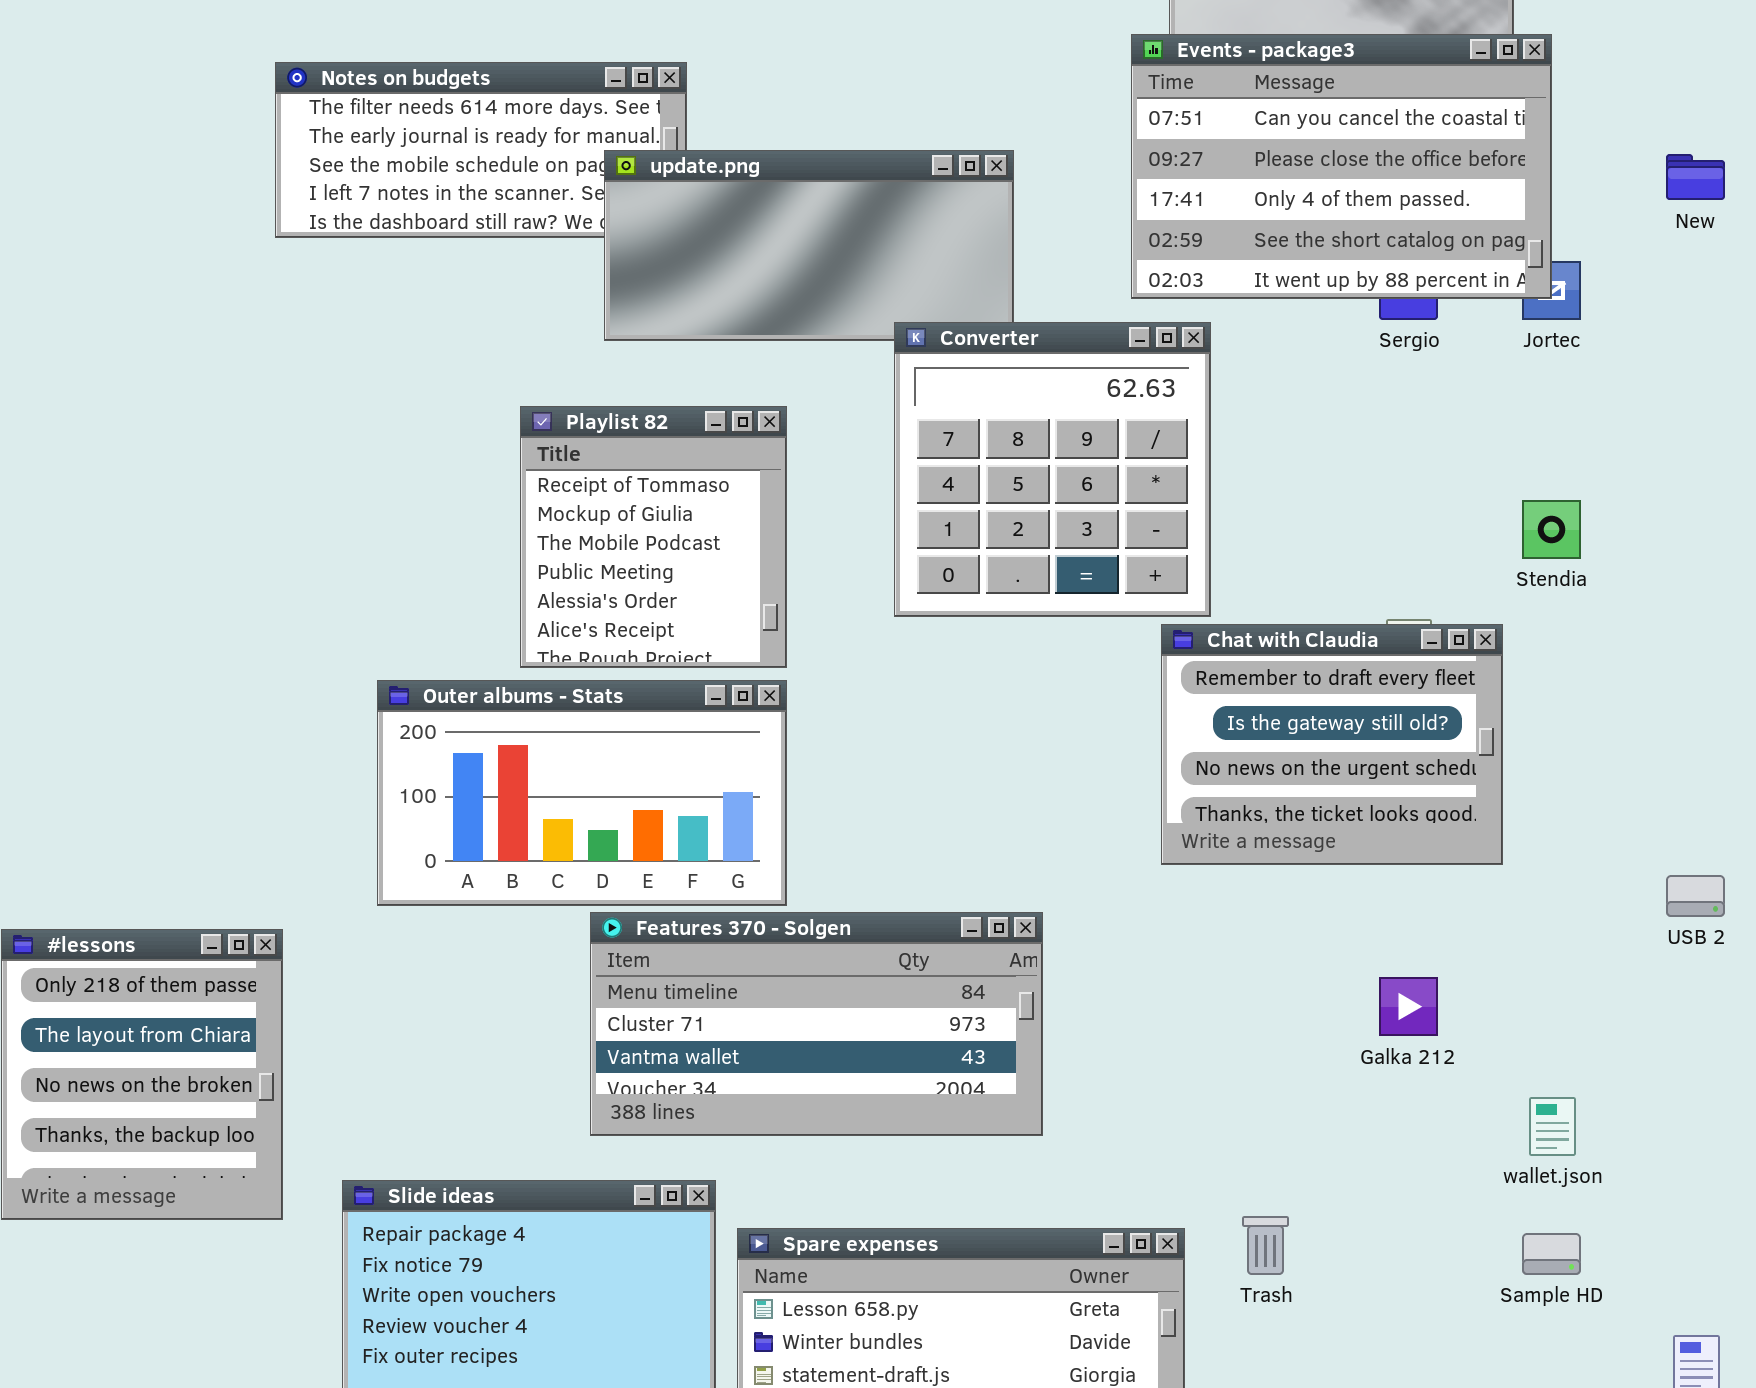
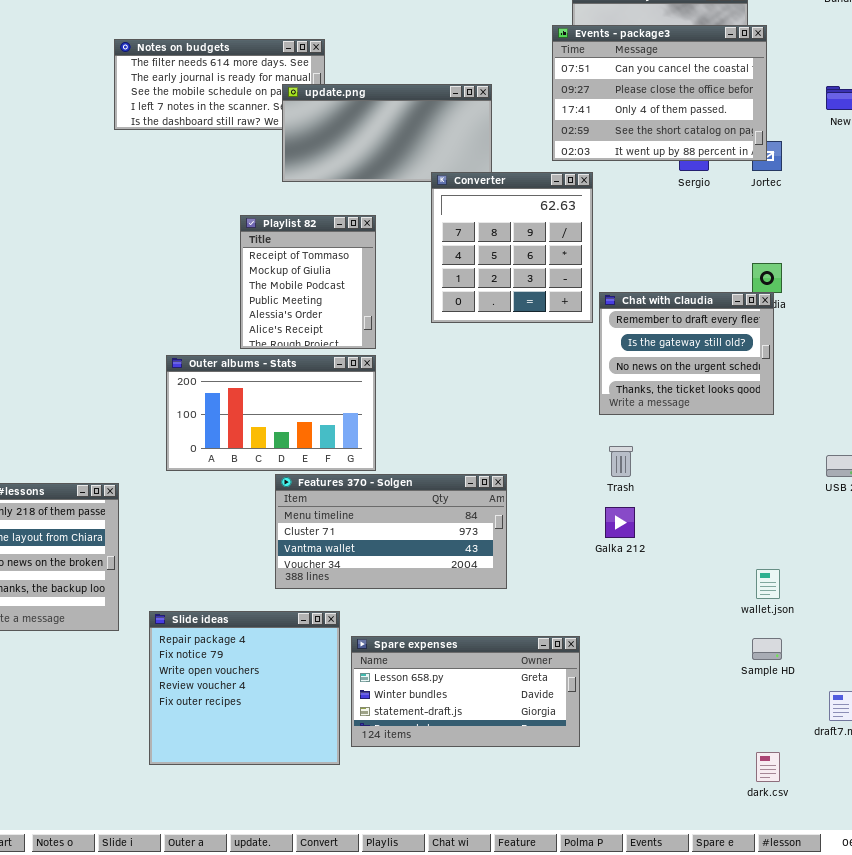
Chat with Claudia: [1161,624,1503,865] -> [599,292,774,415], moved
Galka 212: [1379,977,1438,1036] -> [605,507,635,538], moved
Trash: [1242,1216,1289,1275] -> [609,446,633,477], moved

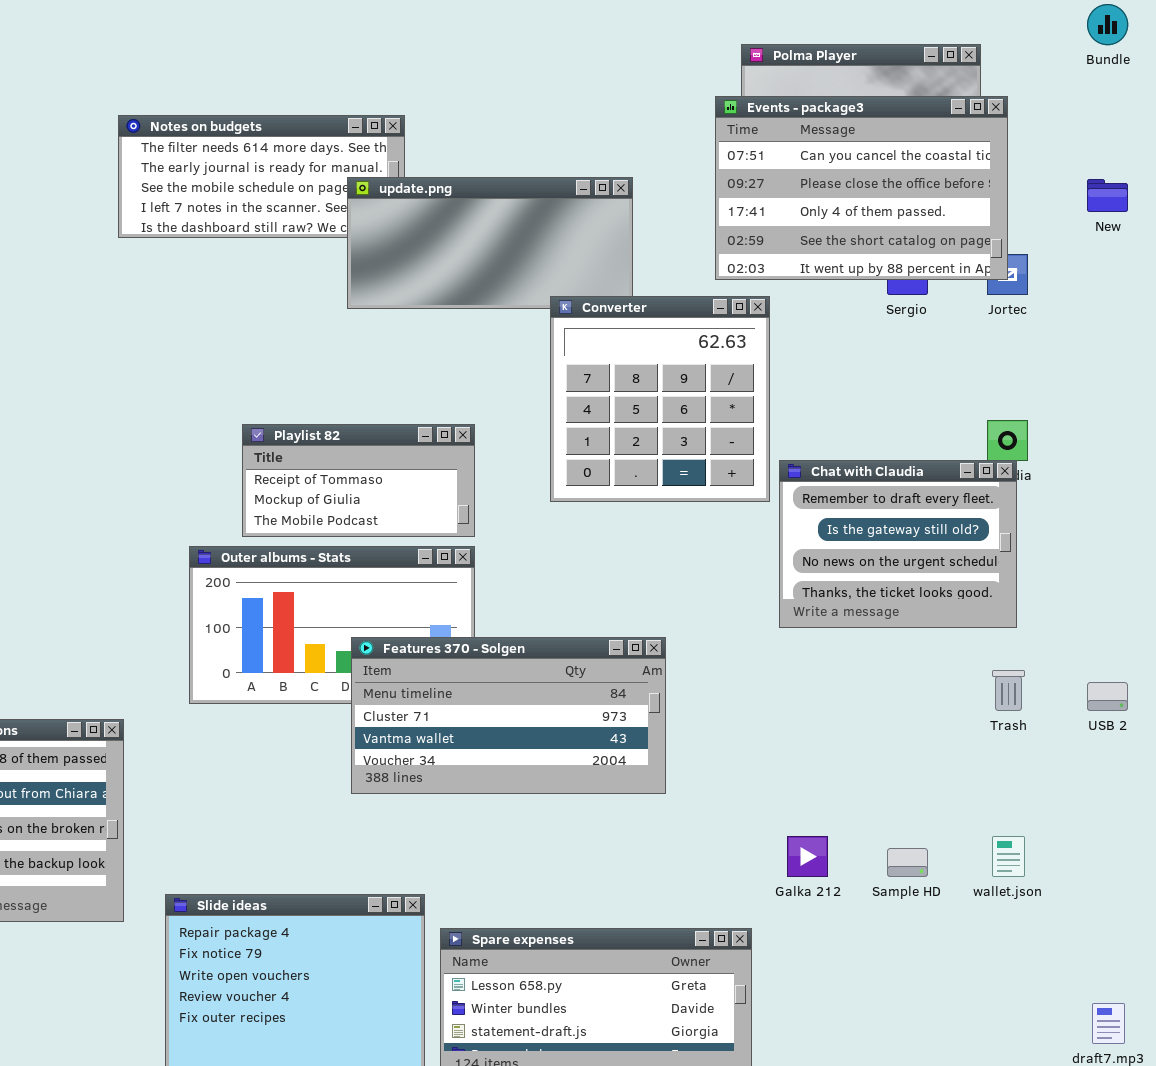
Playlist 82: [240,215,376,349] -> [242,424,475,537], resized
Trash: [609,446,633,477] -> [992,670,1025,711], moved
Features 370 - Solgen: [275,474,507,589] -> [351,637,666,794], moved
Galka 212: [605,507,635,538] -> [787,836,828,877], moved
Sample HD: [752,638,782,660] -> [887,848,928,877], moved

